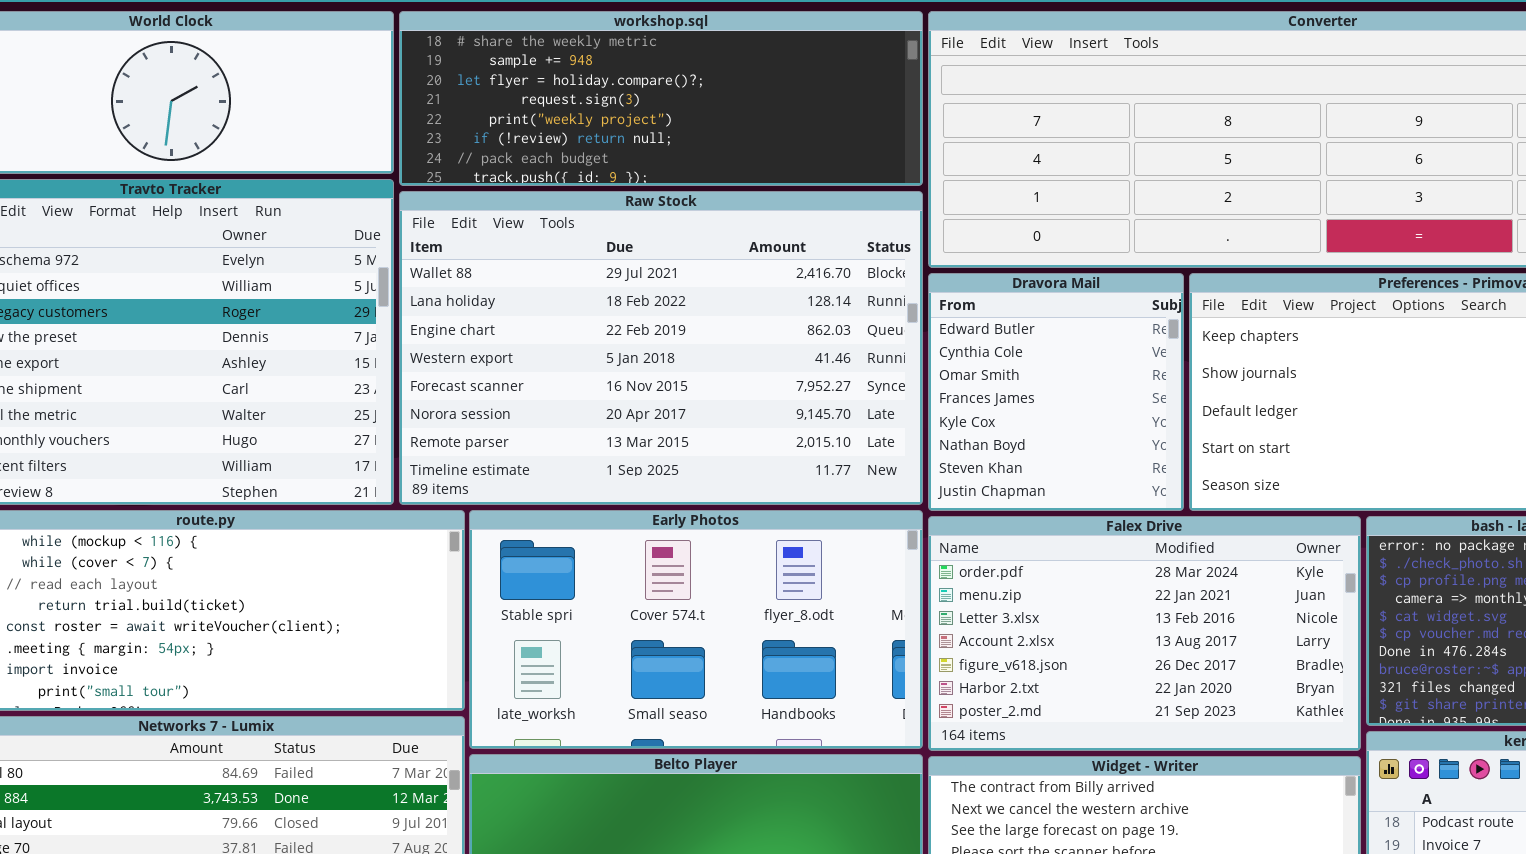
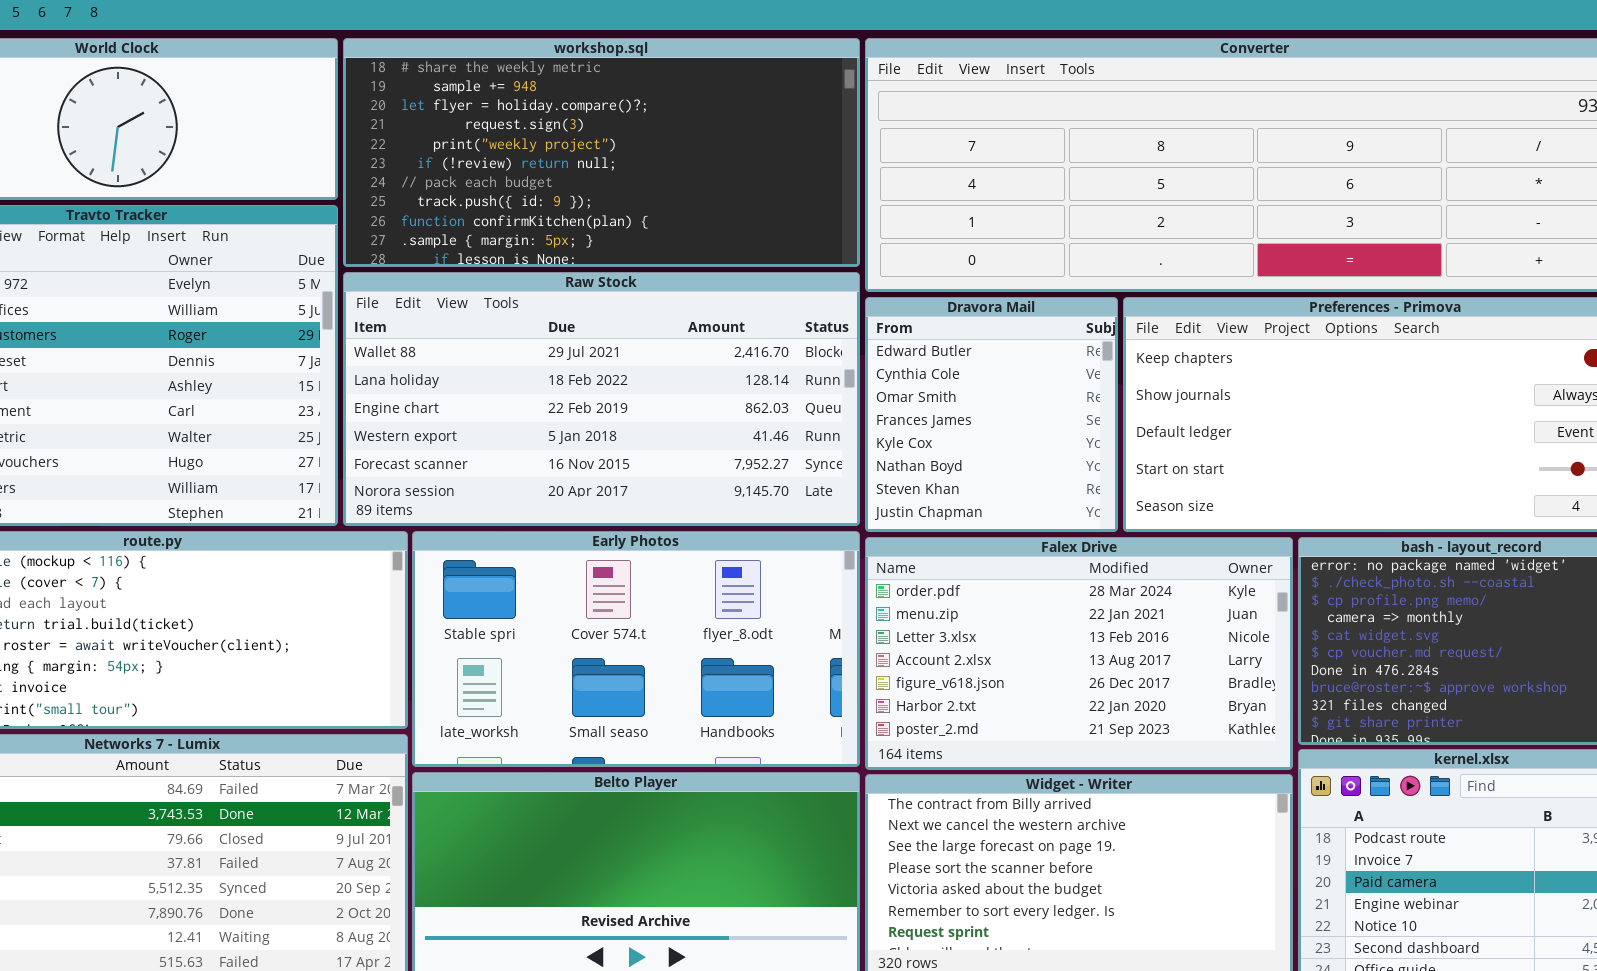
workshop.sql: [399,11,923,186] -> [343,38,860,267], resized
Raw Stock: [399,191,923,505] -> [343,272,860,526], resized

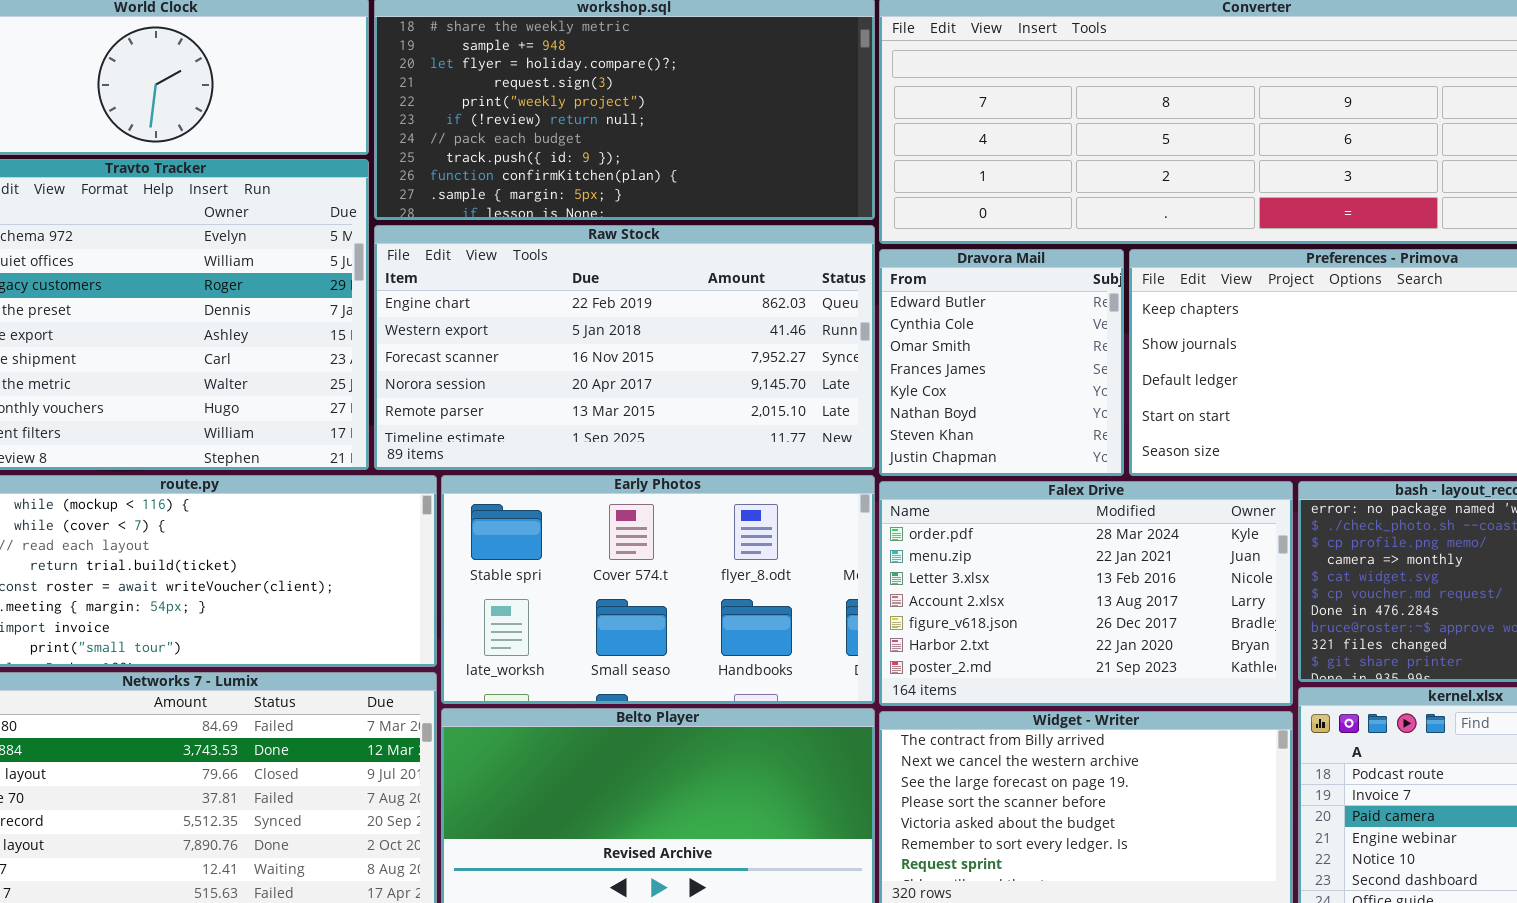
Raw Stock: [343,272,860,526] -> [374,225,875,470], scrolled down 2 rows

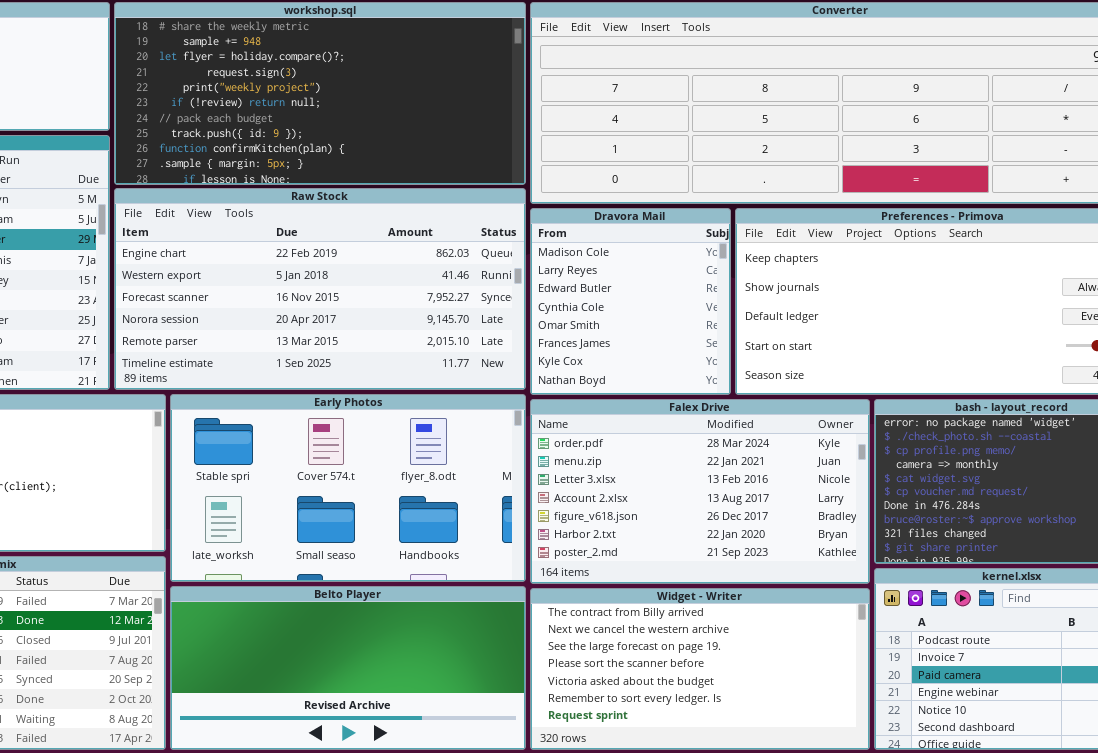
Dravora Mail: [879,249,1124,476] -> [530,208,731,395], scrolled up 2 rows

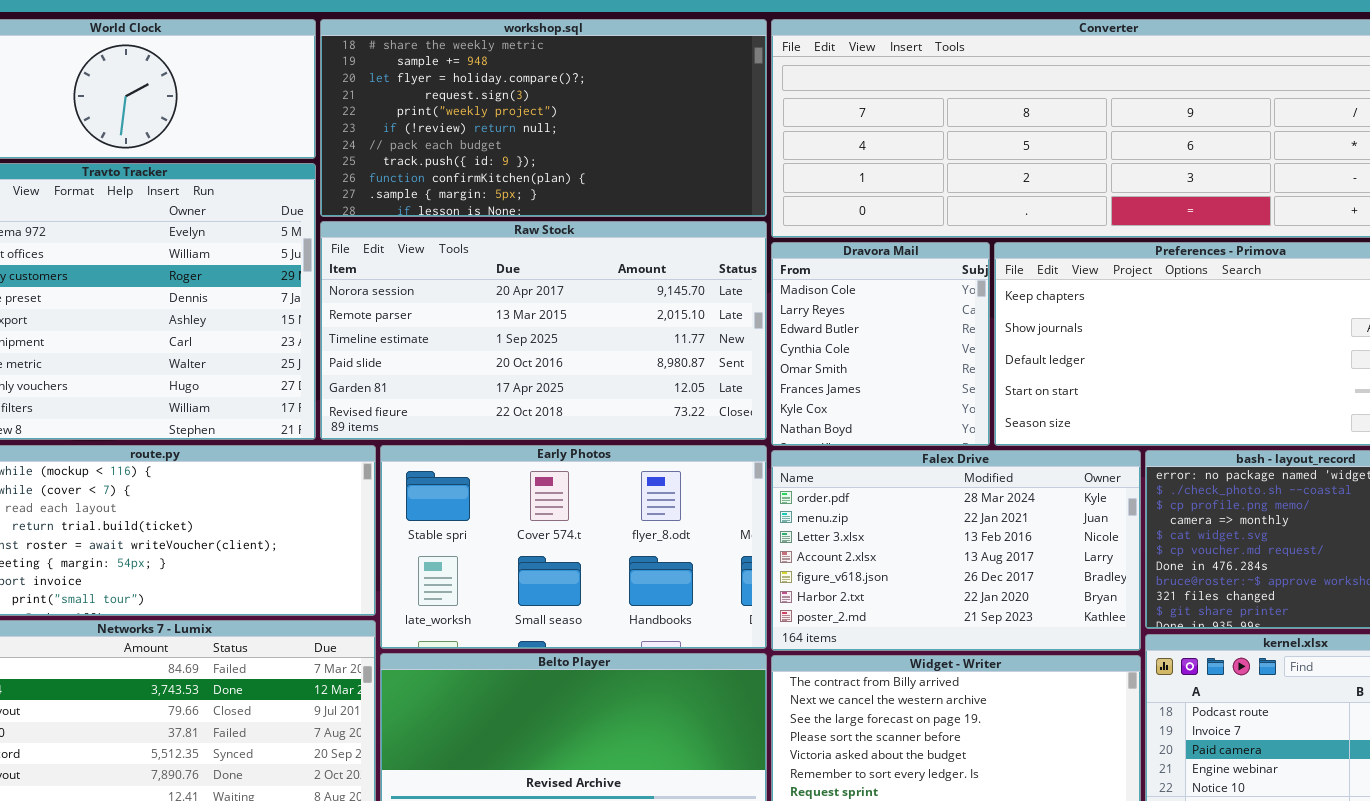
Raw Stock: [114,188,526,390] -> [320,221,767,440], scrolled down 3 rows

